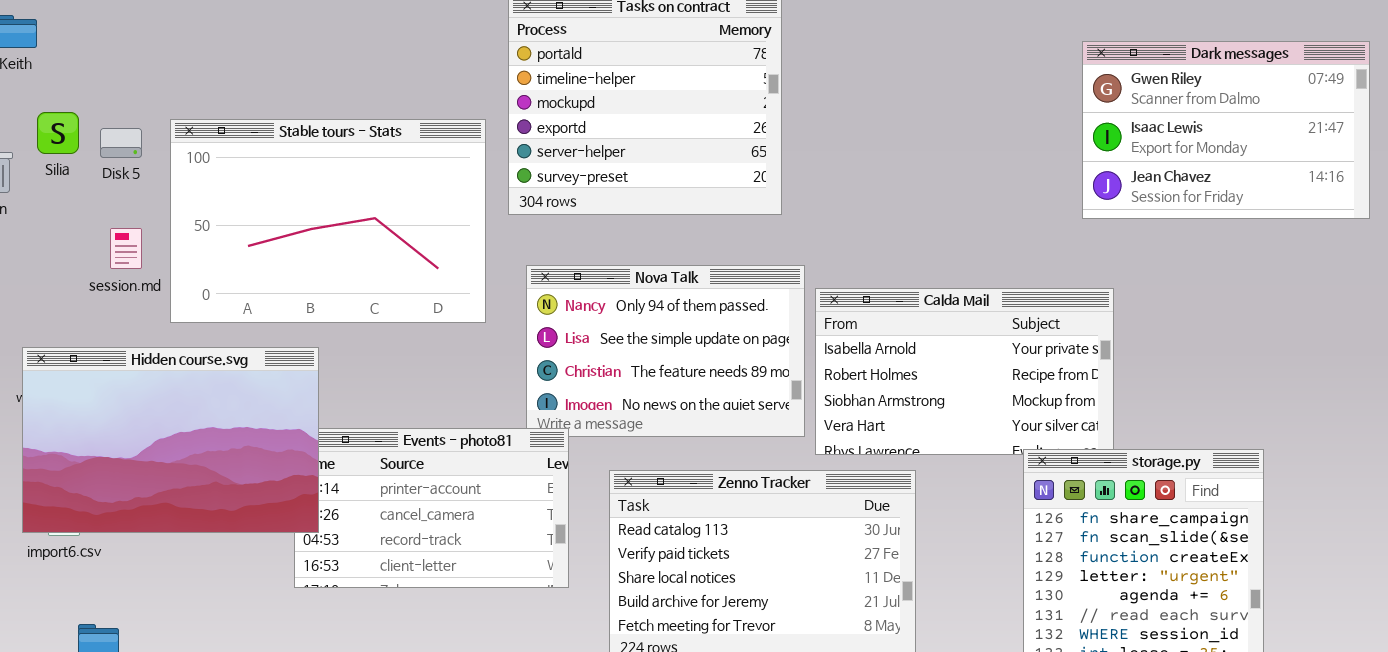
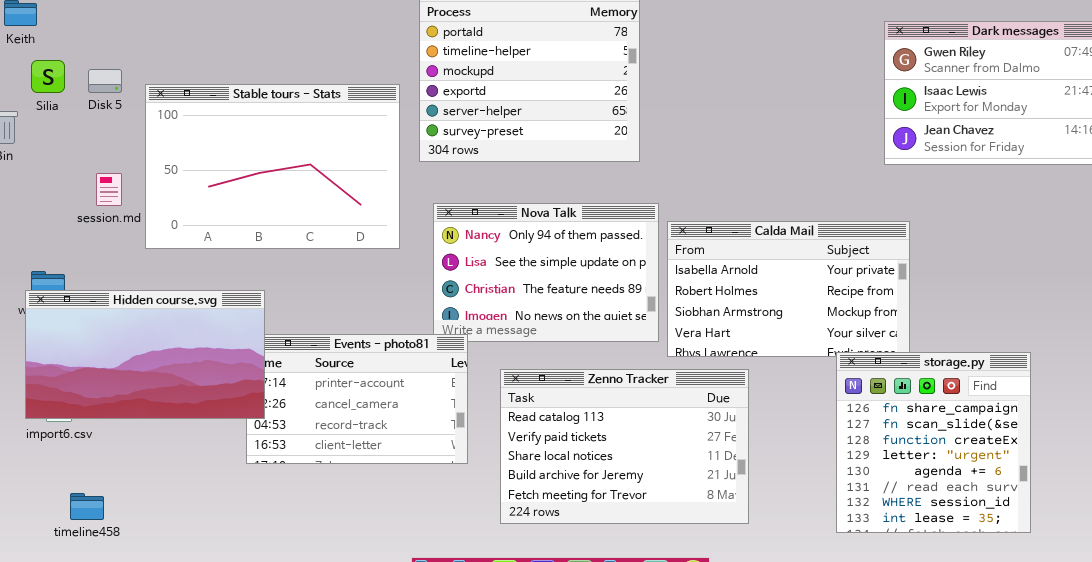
Silia: [37,112,79,154] -> [31,60,65,93], moved
Disk 5: [100,128,142,158] -> [88,69,122,93], moved
Hidden course.svg: [22,347,319,533] -> [25,290,265,419], resized

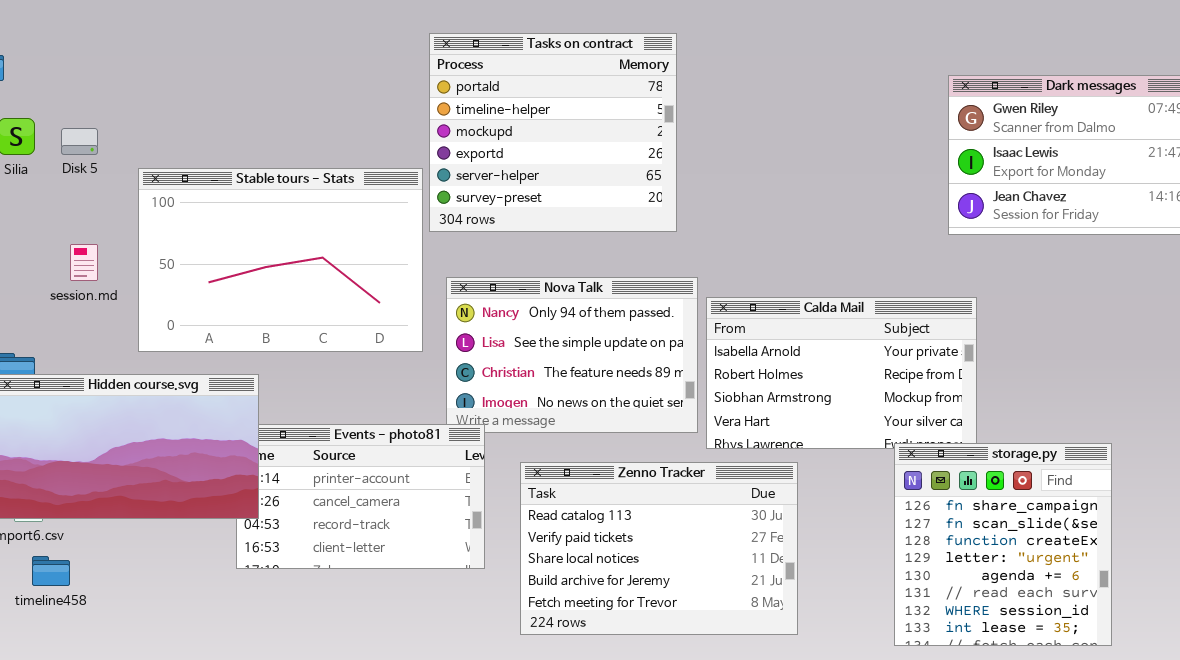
Stable tours - Stats: [145,84,400,249] -> [138,168,423,352], moved
timeline458: [70,493,104,520] -> [32,556,70,586], moved

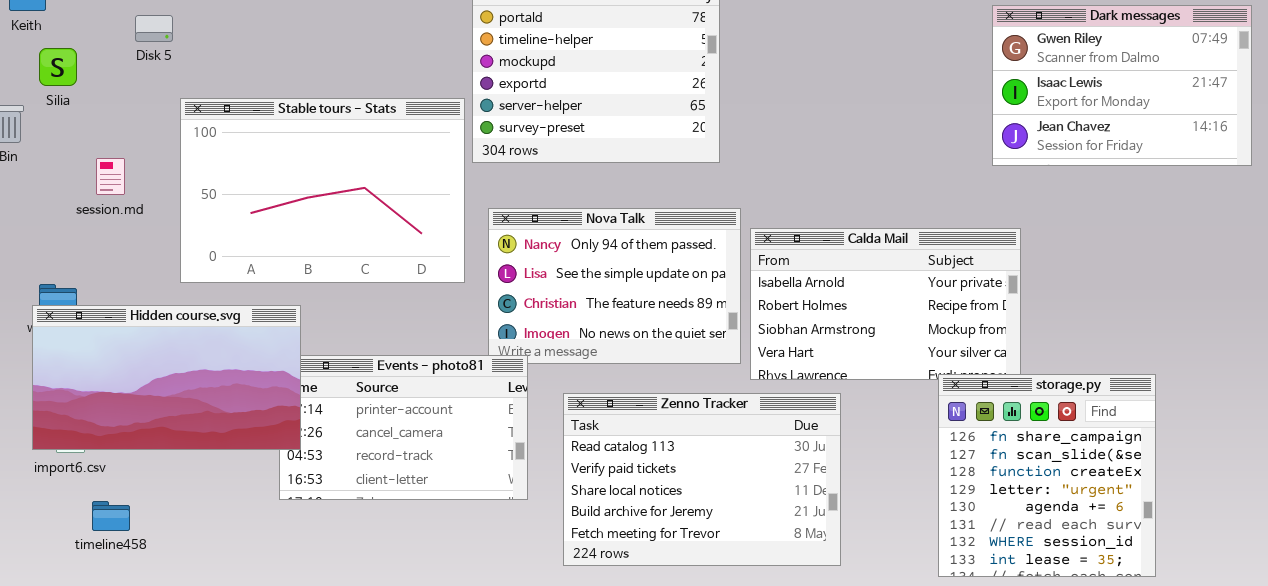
Disk 5: [61,128,98,155] -> [135,15,173,42], moved
session.md: [70,244,98,281] -> [96,158,125,195], moved
timeline458: [32,556,70,586] -> [92,501,130,531], moved

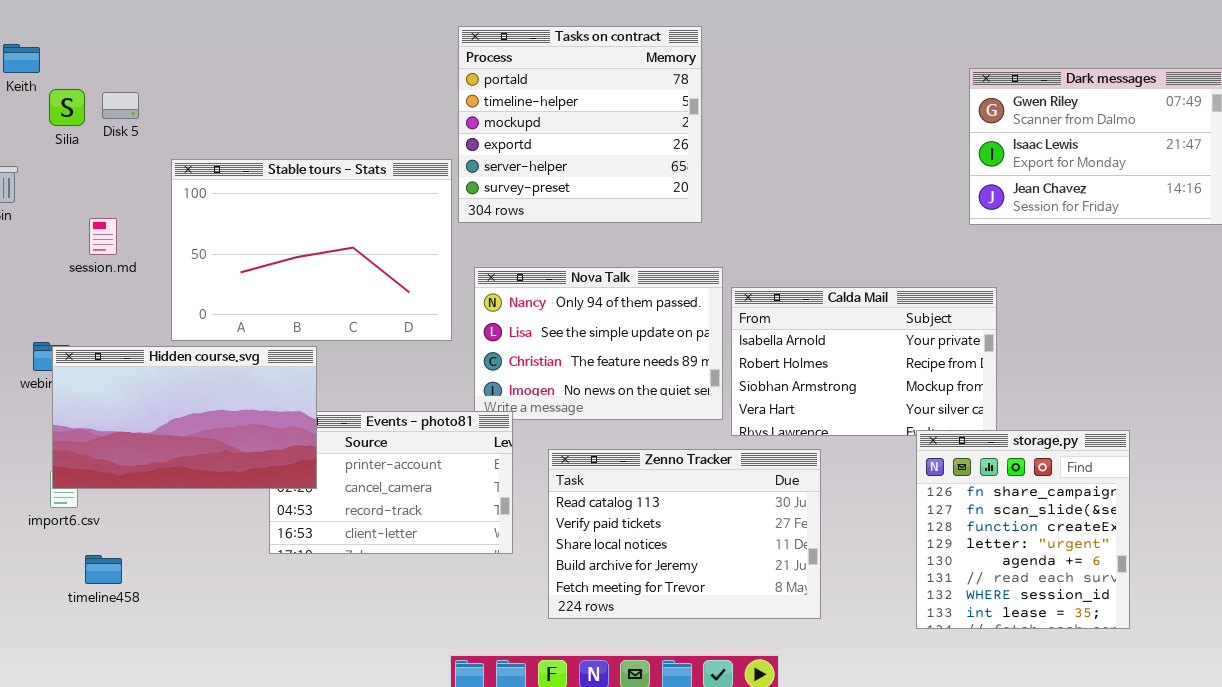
Disk 5: [135,15,173,42] -> [102,92,139,119], moved
Silia: [39,48,77,86] -> [49,89,85,126], moved
Hidden course.svg: [32,305,301,450] -> [52,346,317,489], moved

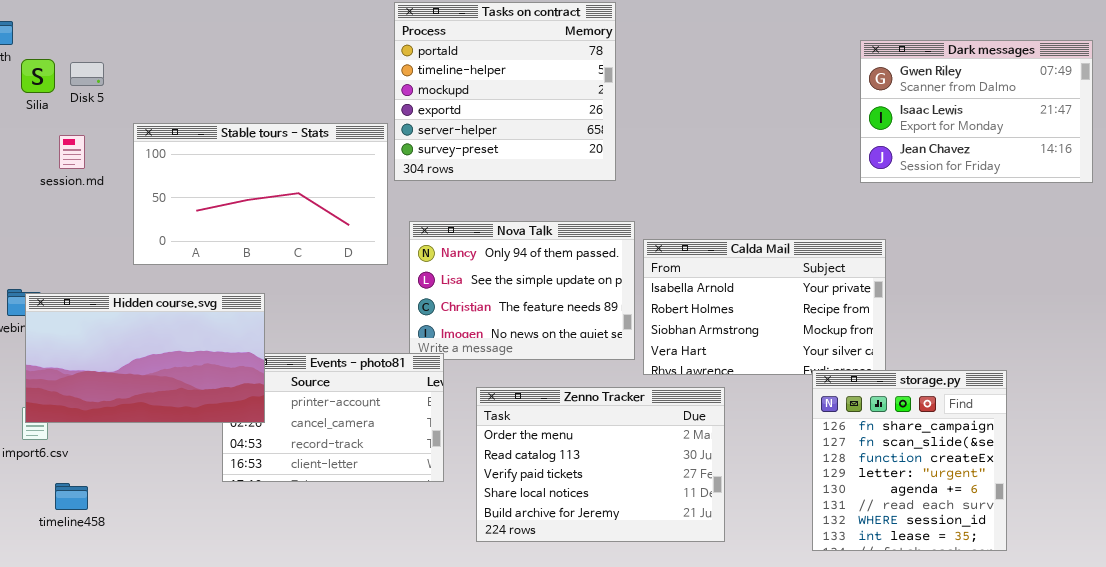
Stable tours - Stats: [171,159,452,341] -> [133,123,388,265], resized
session.md: [89,218,117,255] -> [59,135,85,169], moved
Zenno Tracker: [548,449,821,619] -> [476,387,725,542], scrolled up 1 row

